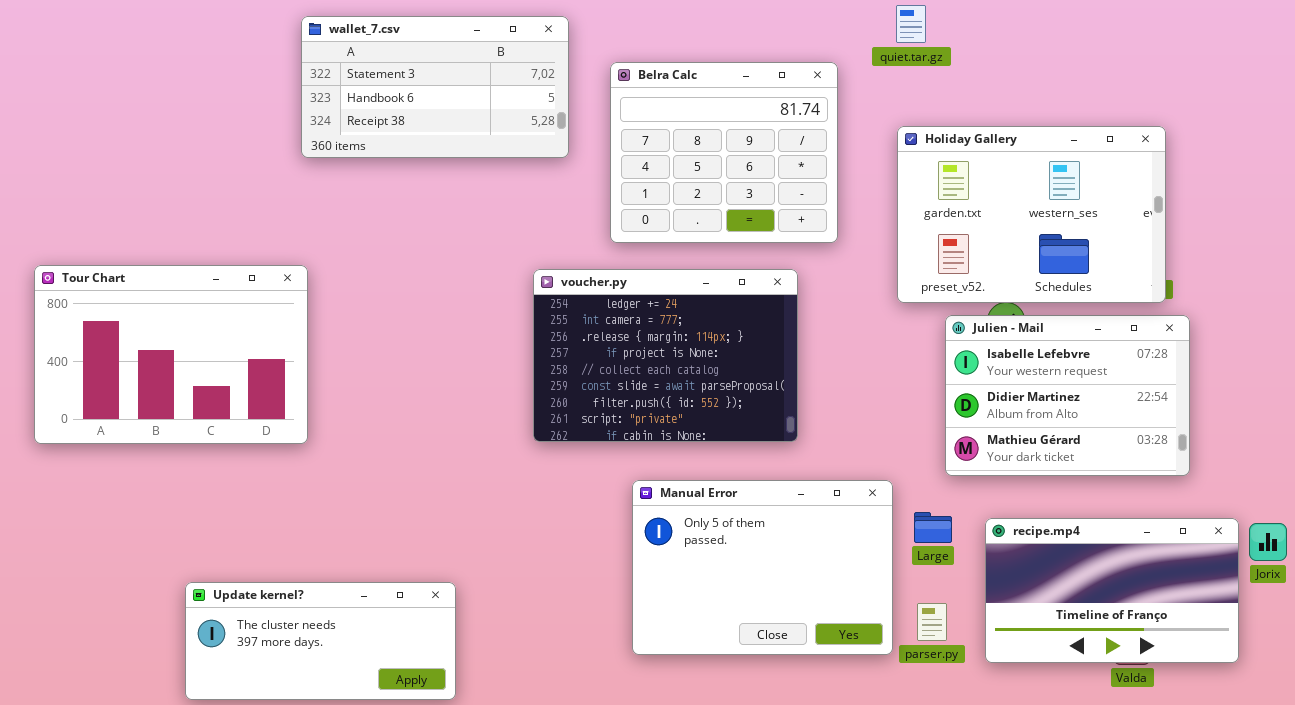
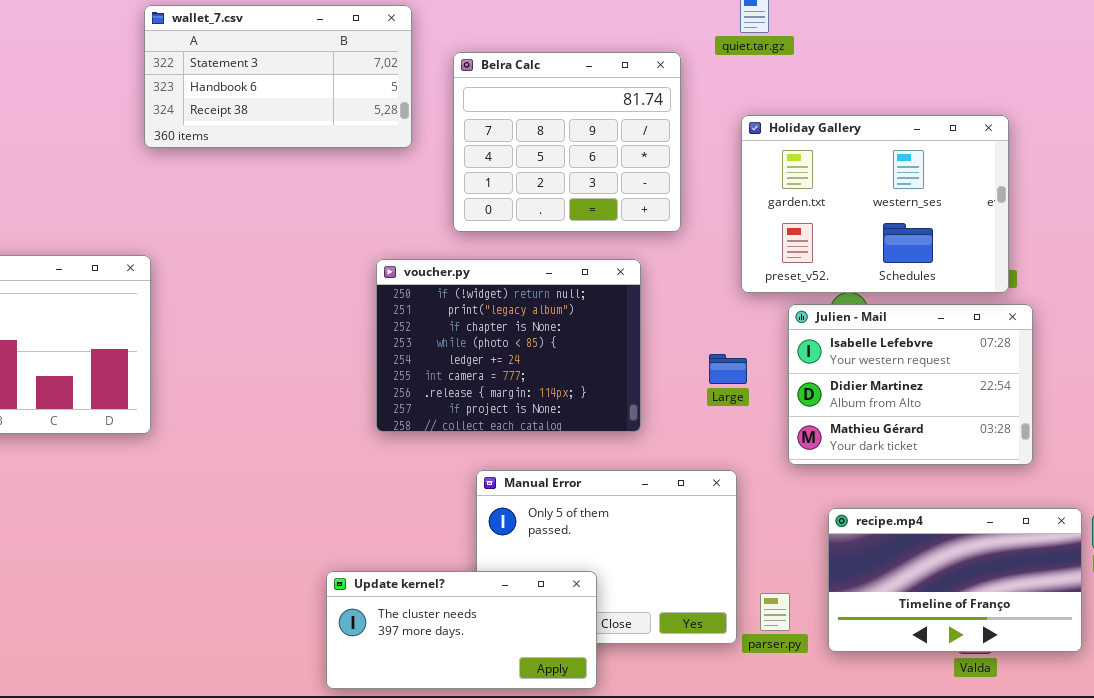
voucher.py: [533,269,798,442] -> [376,259,641,432], scrolled up 4 rows
Large: [914,512,952,543] -> [709,354,747,384], moved
Update kernel?: [185,582,456,700] -> [326,571,597,689], moved

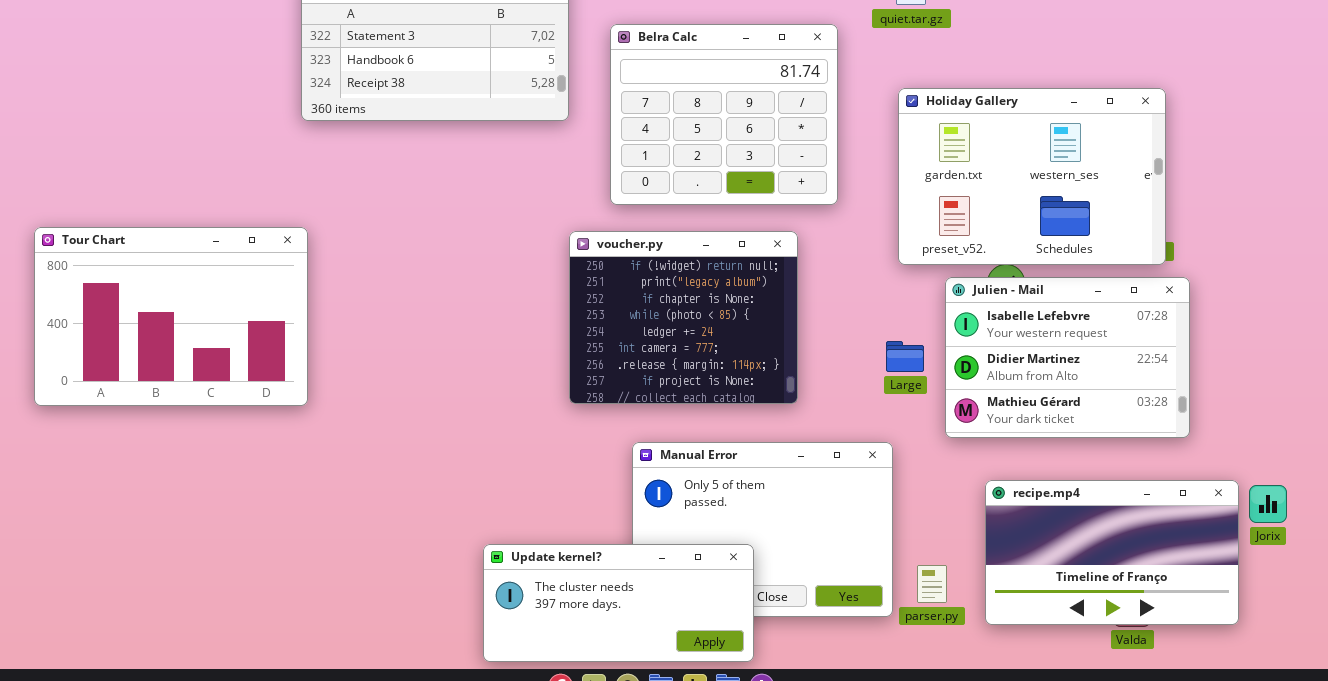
voucher.py: [376,259,641,432] -> [569,231,798,404], resized
Large: [709,354,747,384] -> [886,341,924,372], moved

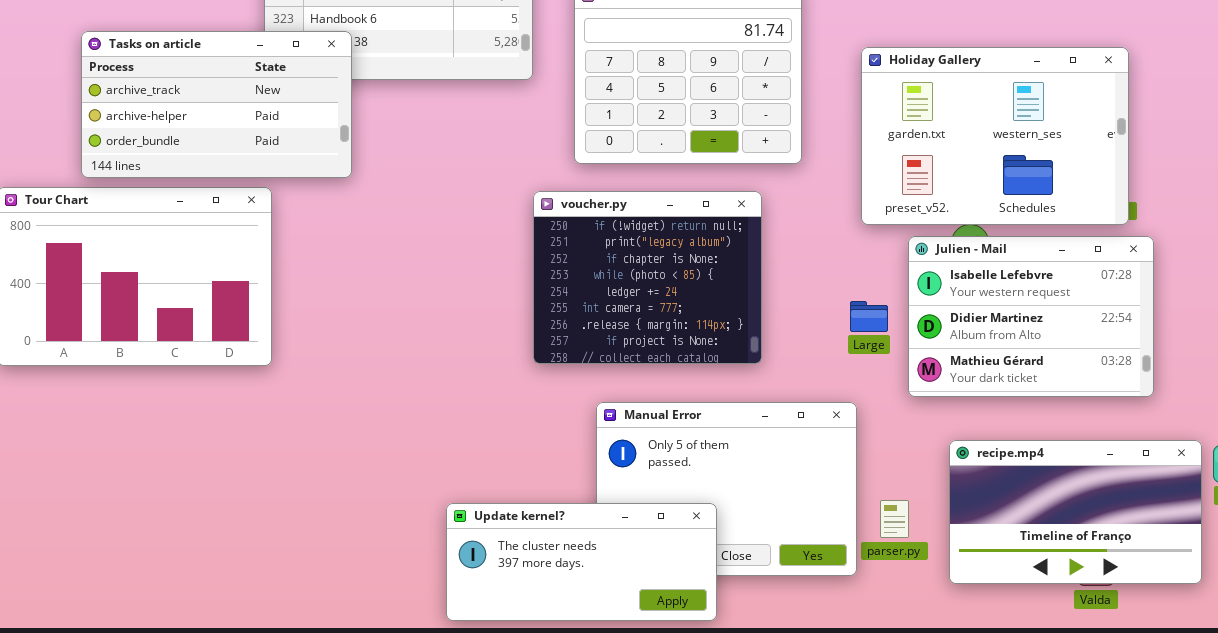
Tasks on article: none -> [81,31,352,178], opened
parser.py: [917,565,947,603] -> [880,500,909,538], moved

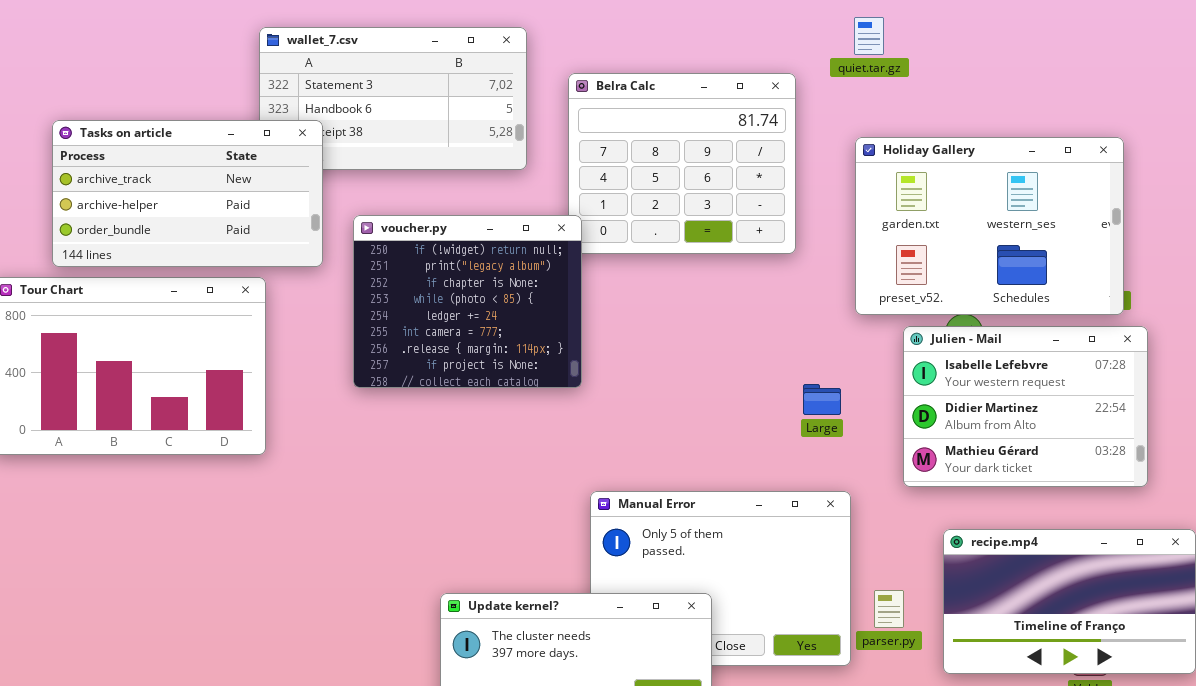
Tasks on article: [81,31,352,178] -> [52,120,323,267], moved
voucher.py: [533,191,762,364] -> [353,215,582,388], moved
Large: [850,301,888,332] -> [803,384,841,415], moved

